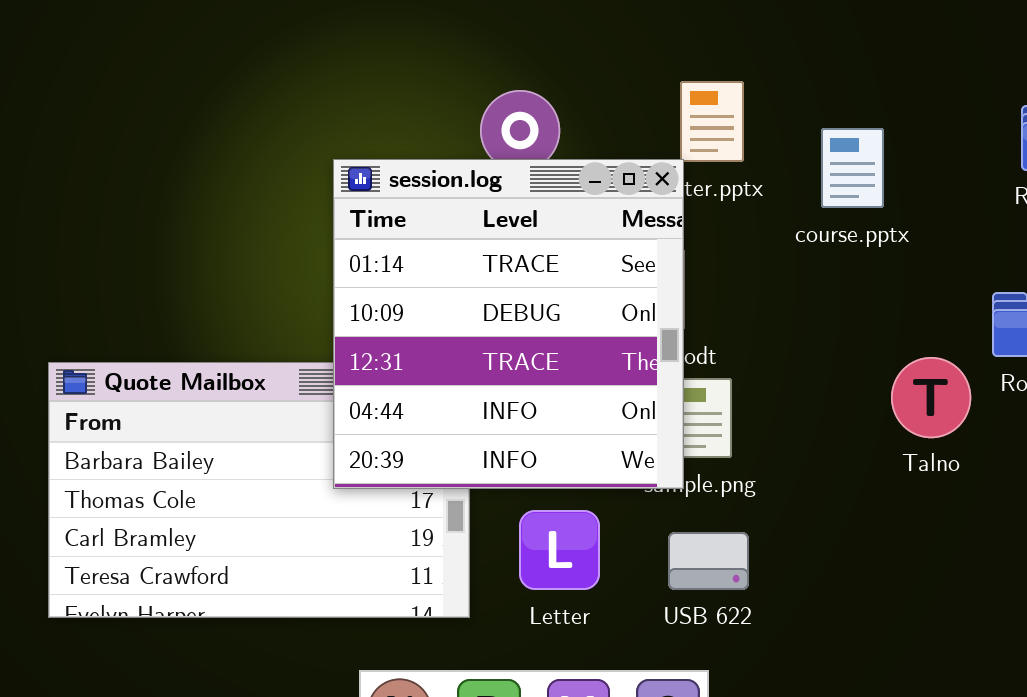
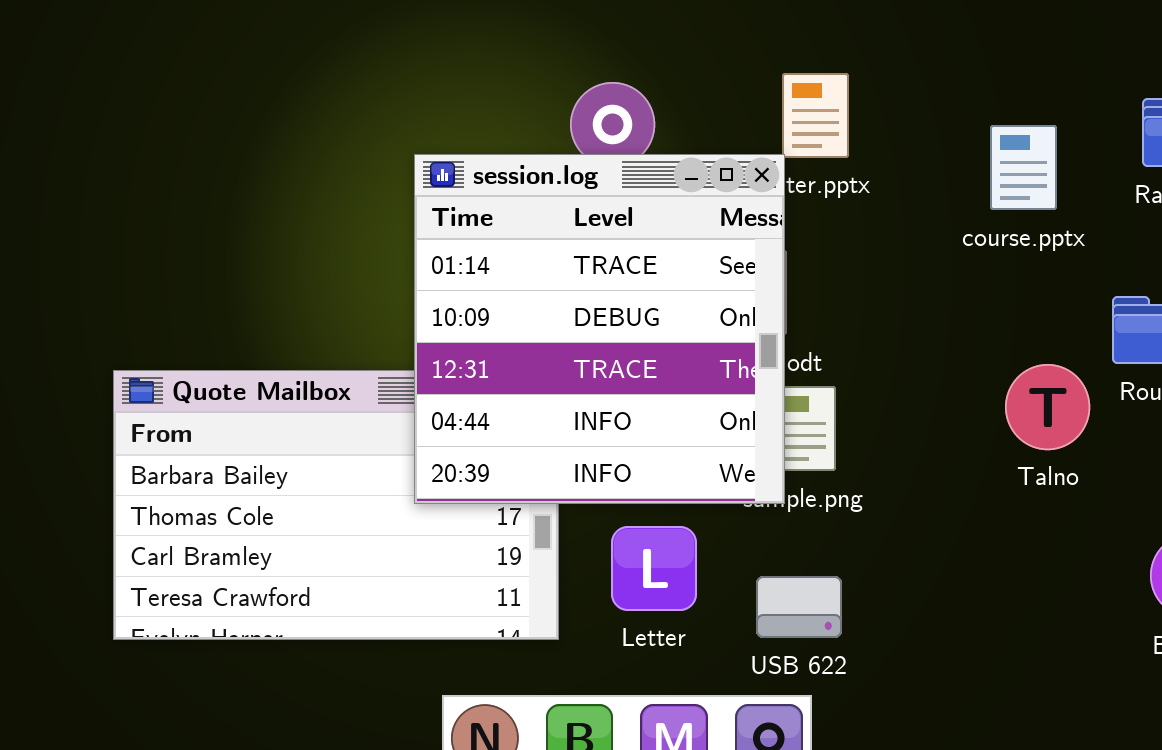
course.pptx: [821,128,884,208] -> [990,125,1057,210], moved
USB 622: [668,532,749,590] -> [756,576,842,638], moved

